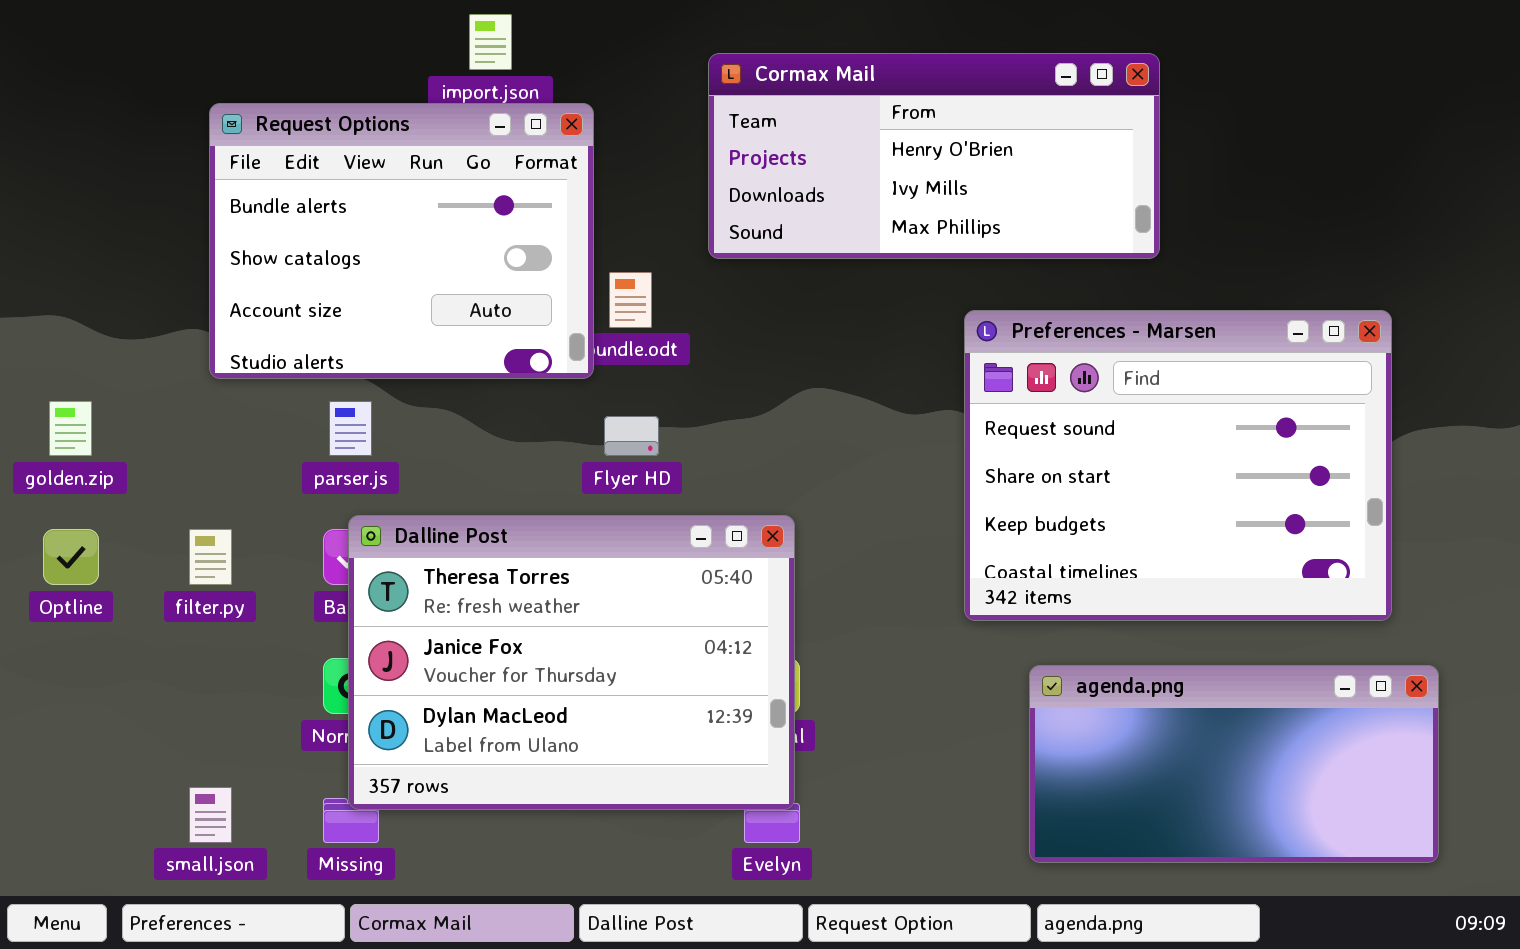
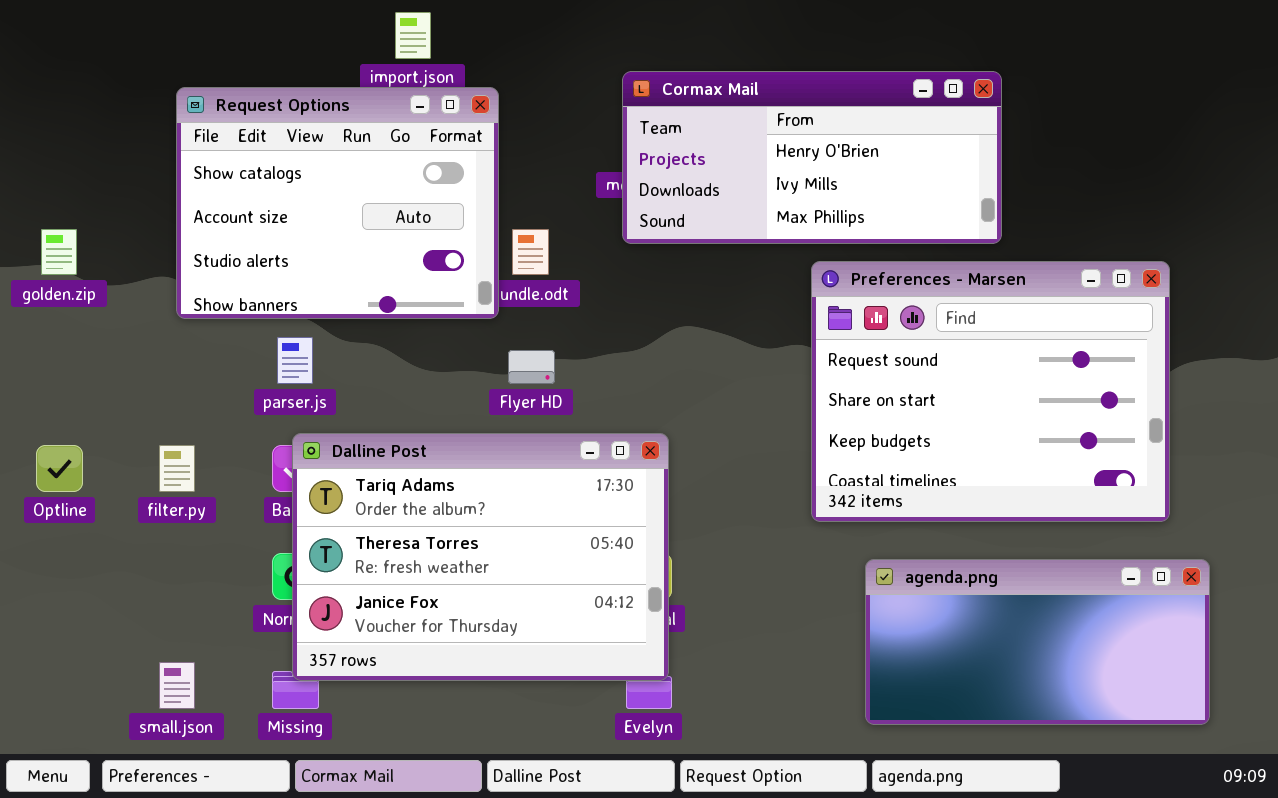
Cormax Mail: [708,53,1160,259] -> [622,71,1002,244], moved
Request Options: [209,103,594,379] -> [176,87,499,319], scrolled down 1 row
golden.zip: [49,401,92,456] -> [41,229,77,275], moved
Dalline Post: [348,515,795,810] -> [292,433,669,681], scrolled up 1 row

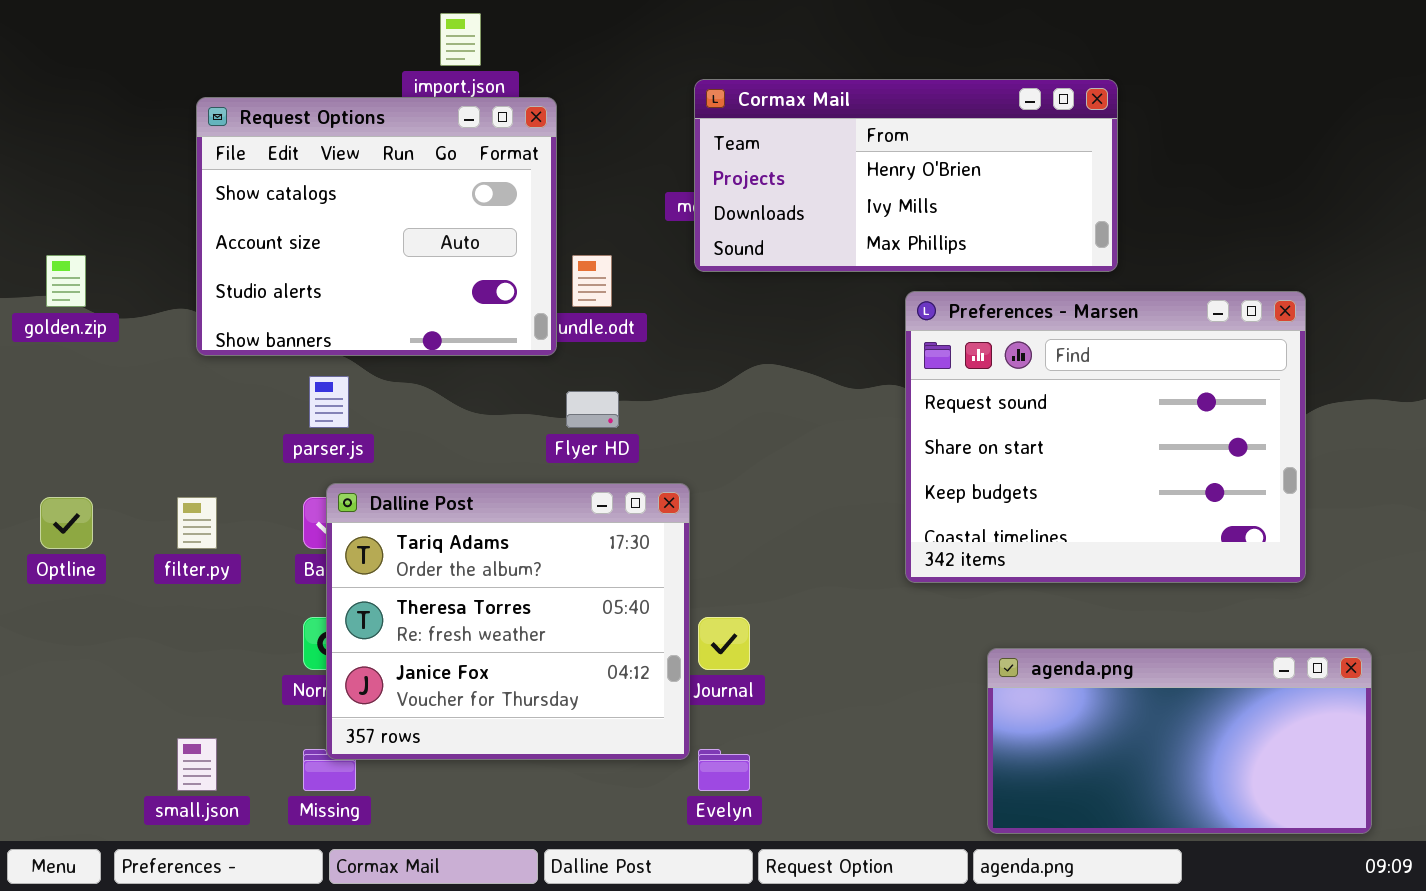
Dalline Post: [292,433,669,681] -> [326,483,690,760], resized
agenda.png: [865,559,1210,725] -> [987,648,1372,834], moved

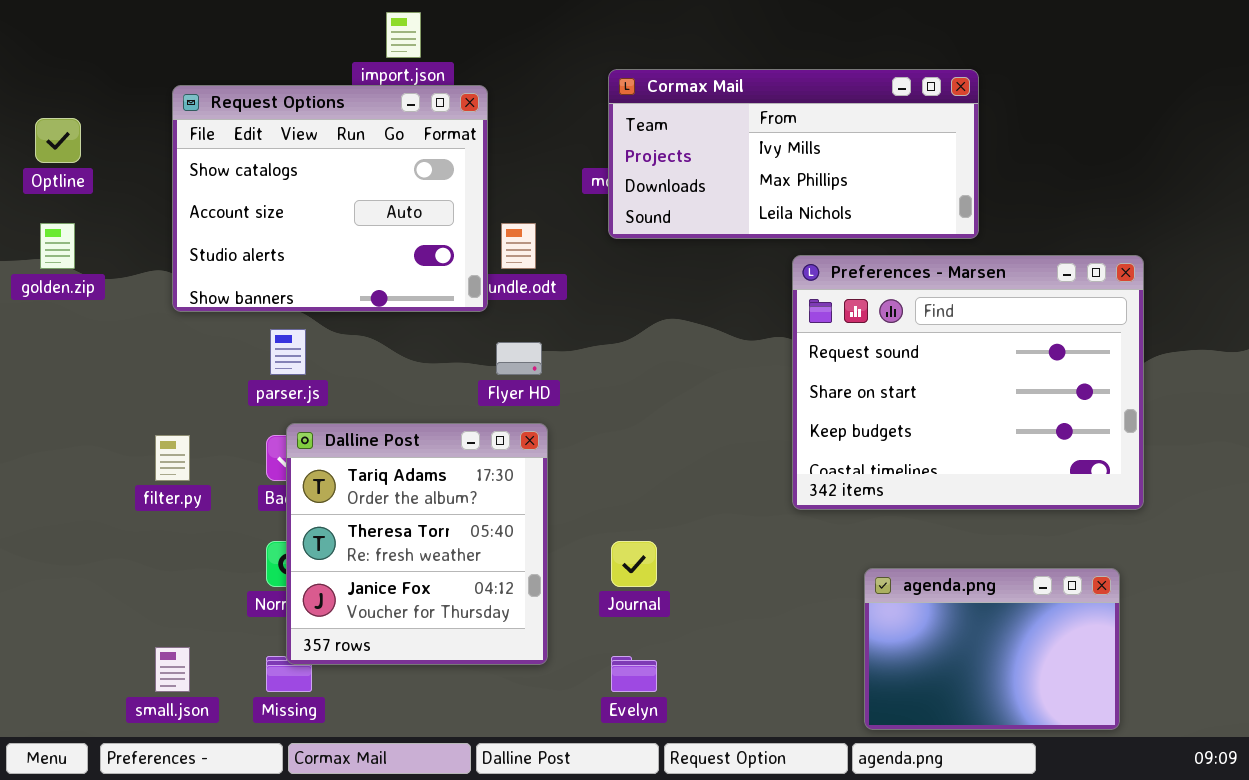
Cormax Mail: [694,79,1118,272] -> [608,69,979,239], scrolled down 1 row
Dalline Post: [326,483,690,760] -> [286,423,548,665], resized
Optline: [40,497,93,549] -> [35,118,81,163], moved
agenda.png: [987,648,1372,834] -> [864,568,1120,730], resized

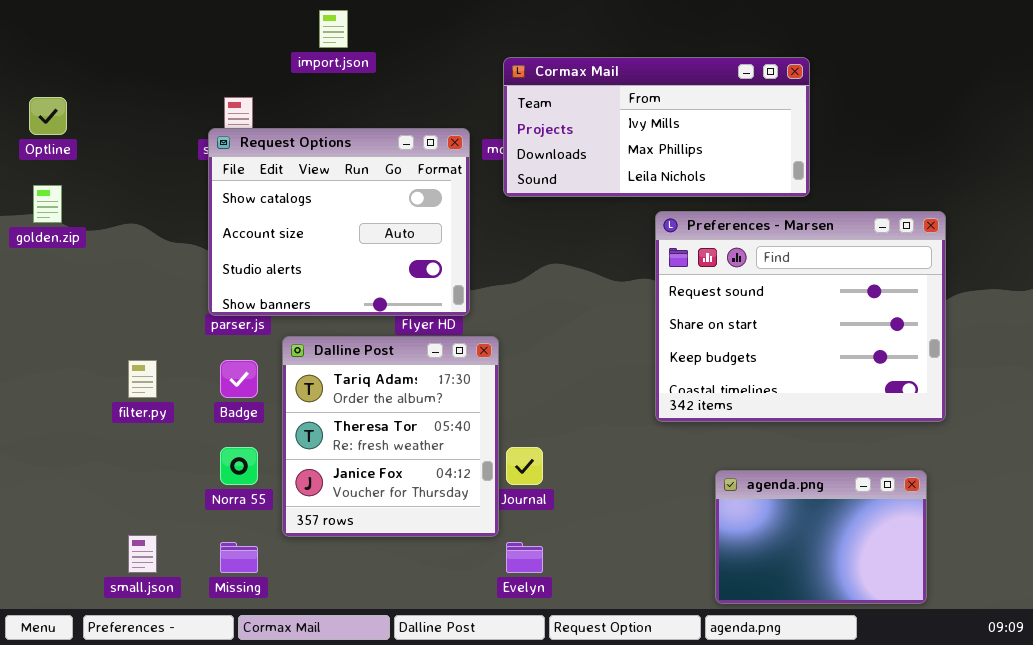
Request Options: [172,85,488,312] -> [208,128,470,316], moved
Dalline Post: [286,423,548,665] -> [282,336,499,537], moved

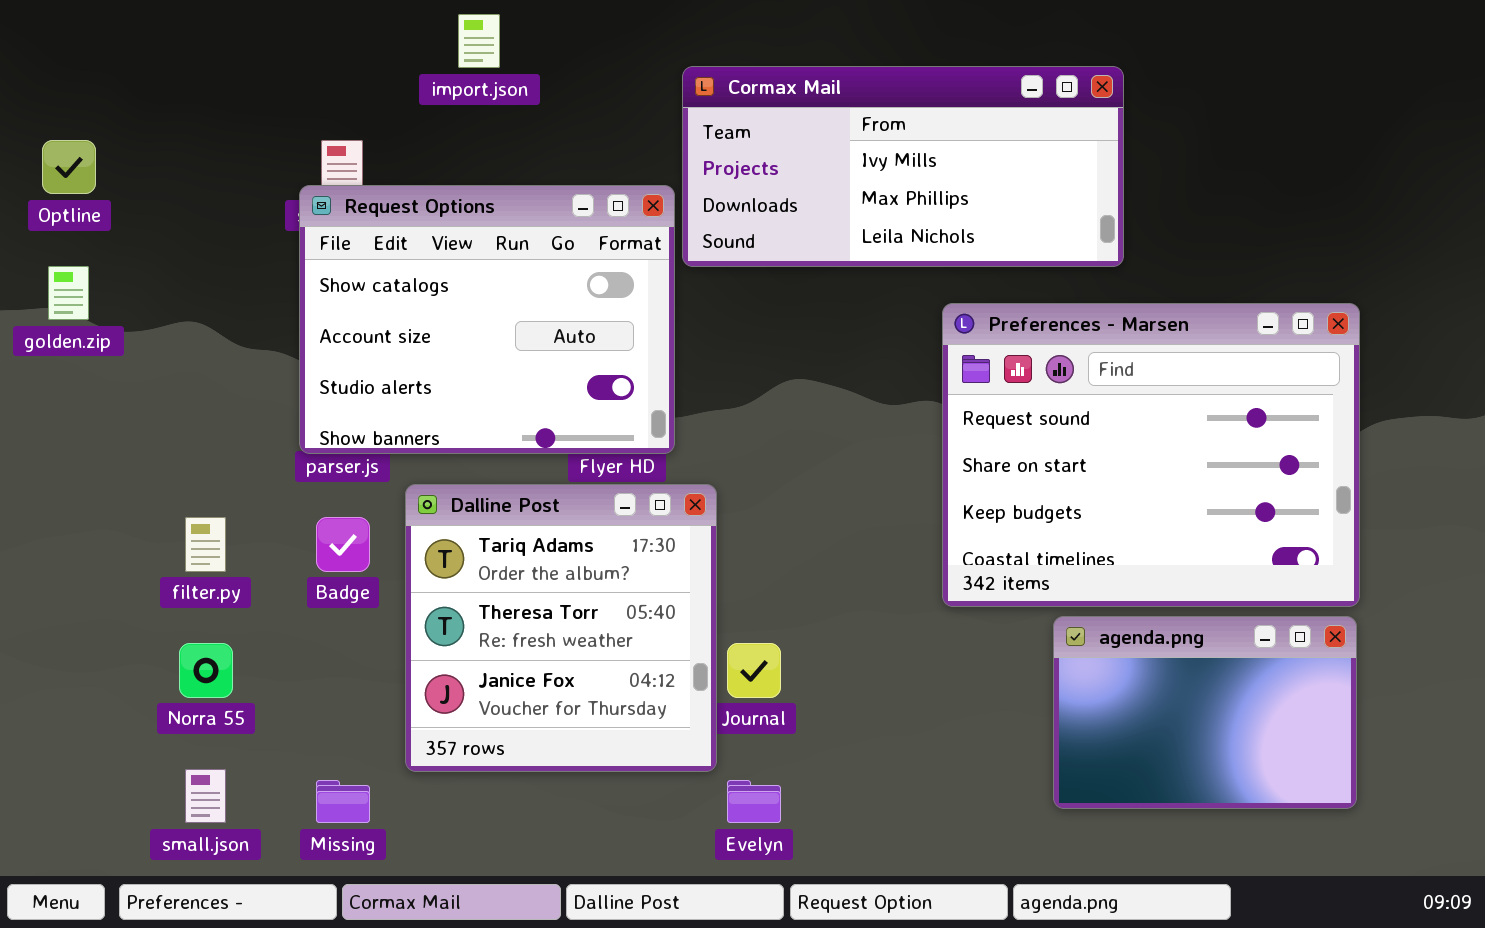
Cormax Mail: [503,57,810,197] -> [682,66,1124,267], moved
Norra 55: [220,447,258,485] -> [179,643,233,698], moved
agenda.png: [715,470,927,604] -> [1053,616,1357,809], moved

